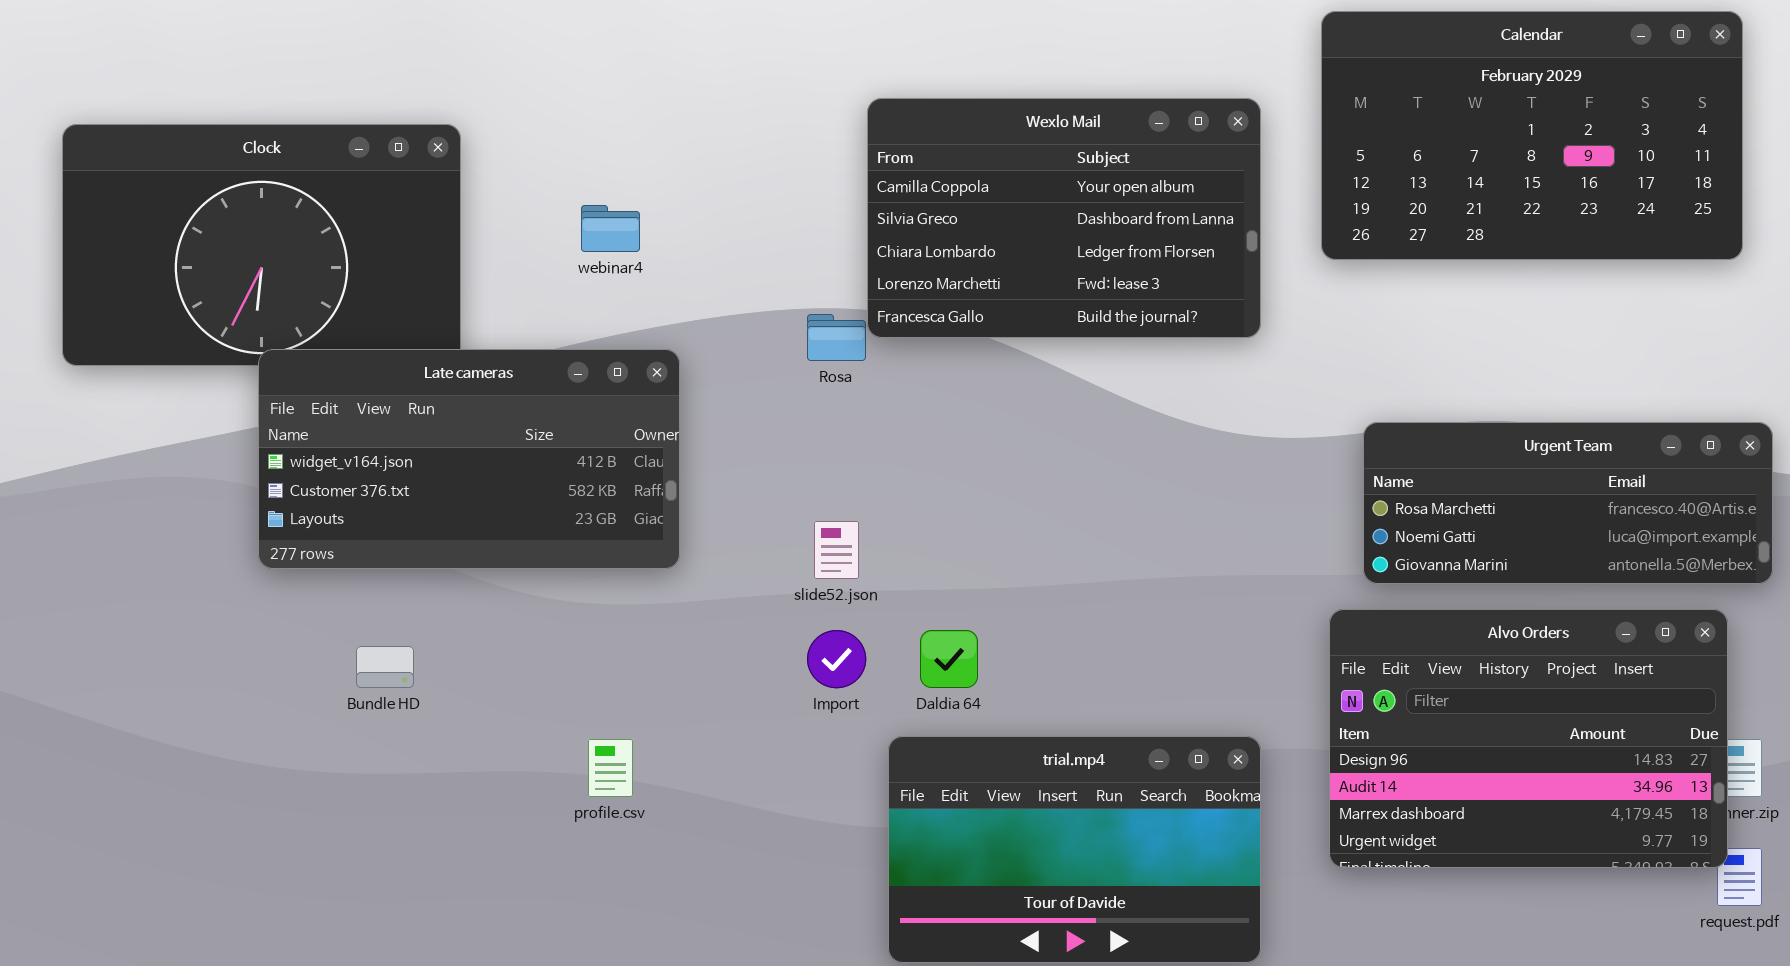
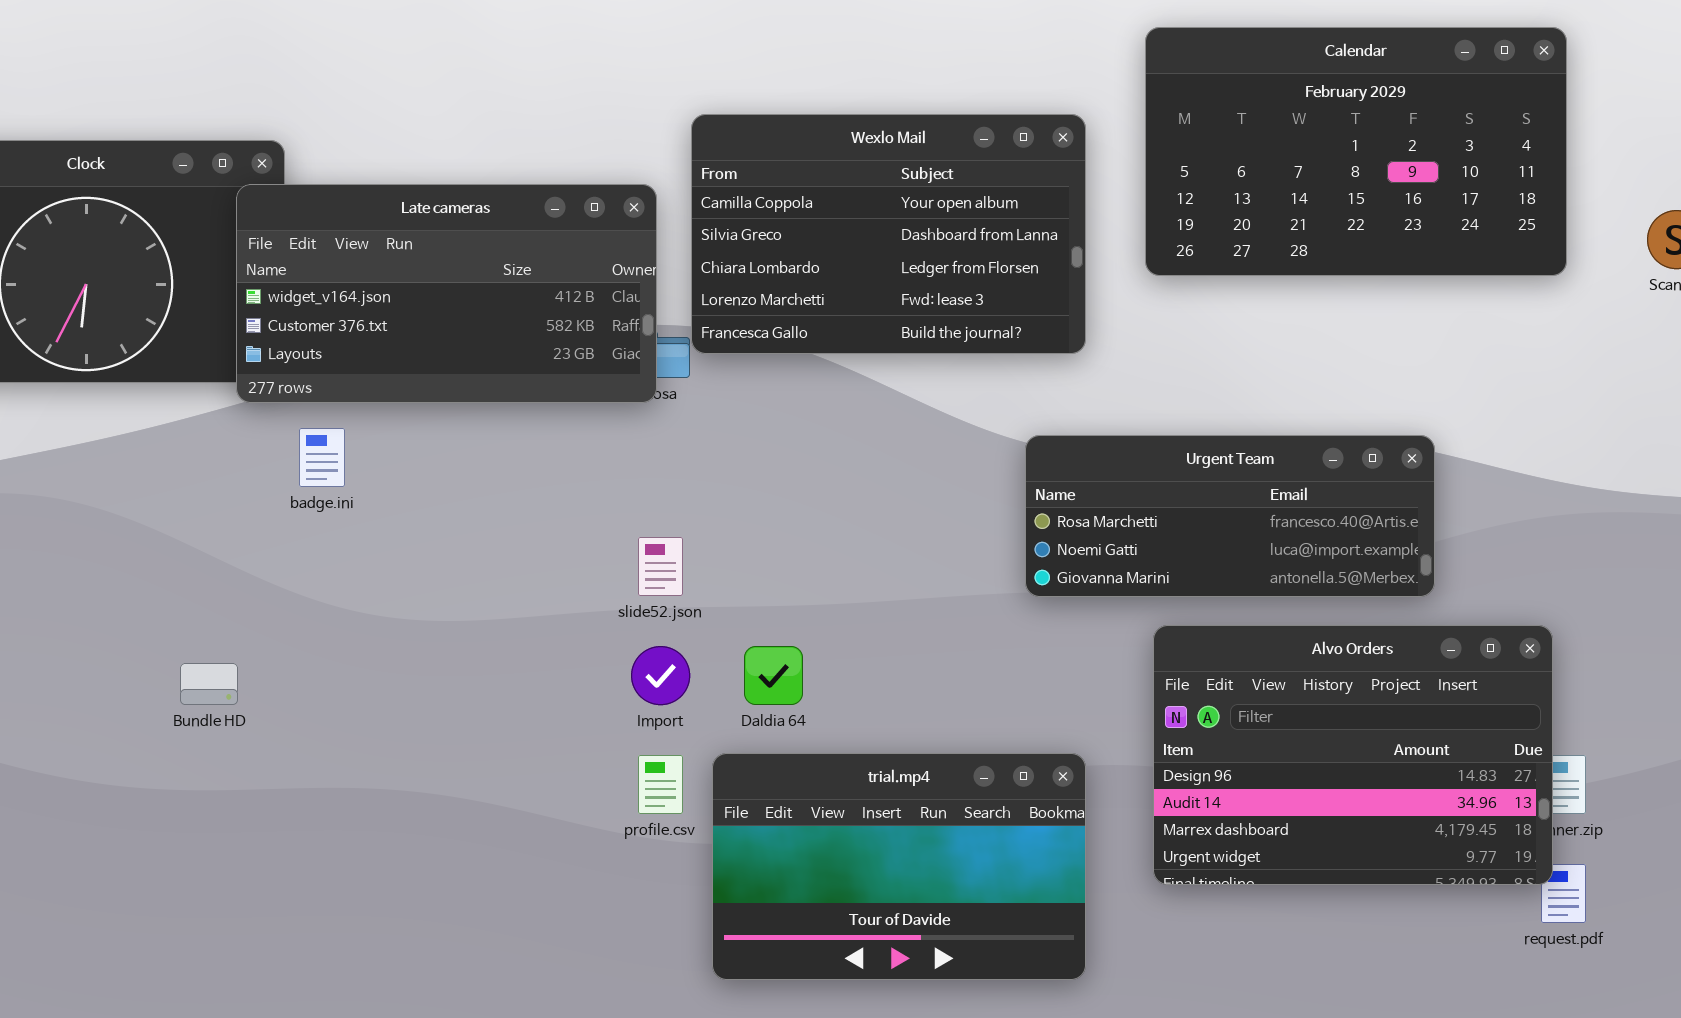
Late cameras: [258,349,680,569] -> [236,184,657,403], moved
Urgent Team: [1363,422,1773,584] -> [1025,435,1435,597], moved
profile.csv: [588,739,633,797] -> [638,755,683,814], moved

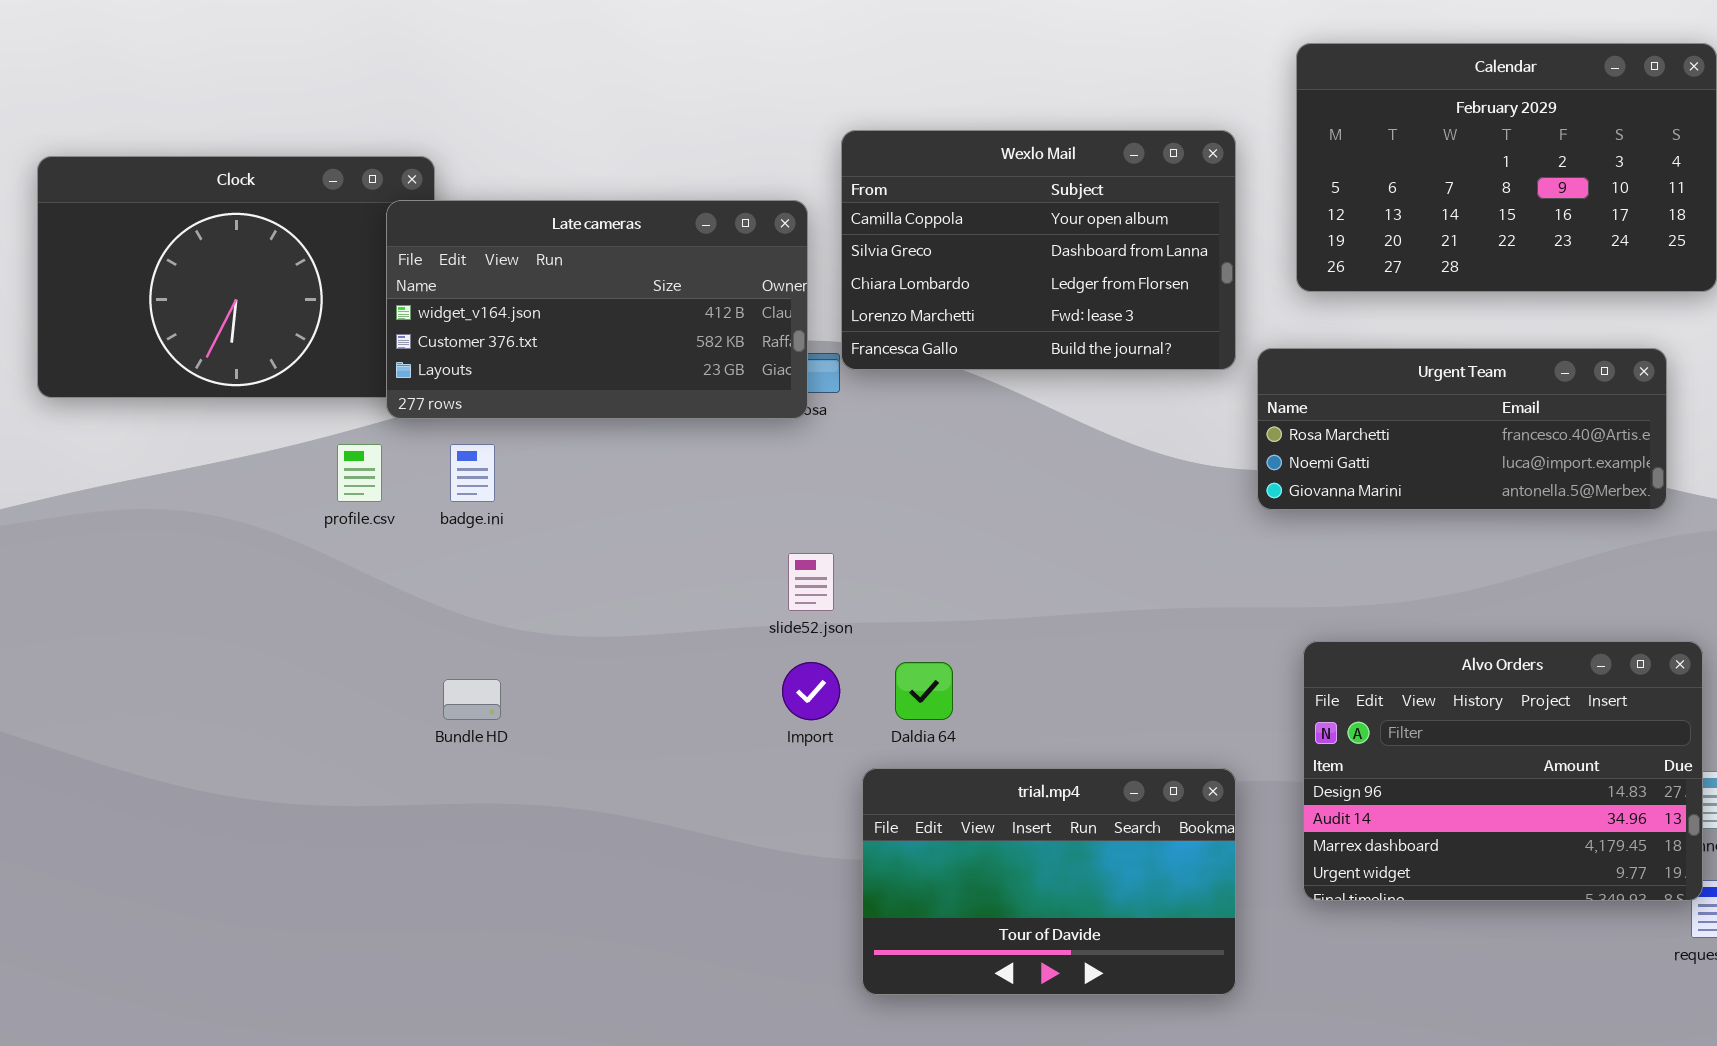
Urgent Team: [1025,435,1435,597] -> [1257,348,1667,510], moved
Bundle HD: [180,663,238,705] -> [443,679,501,720], moved
profile.csv: [638,755,683,814] -> [337,444,382,502], moved

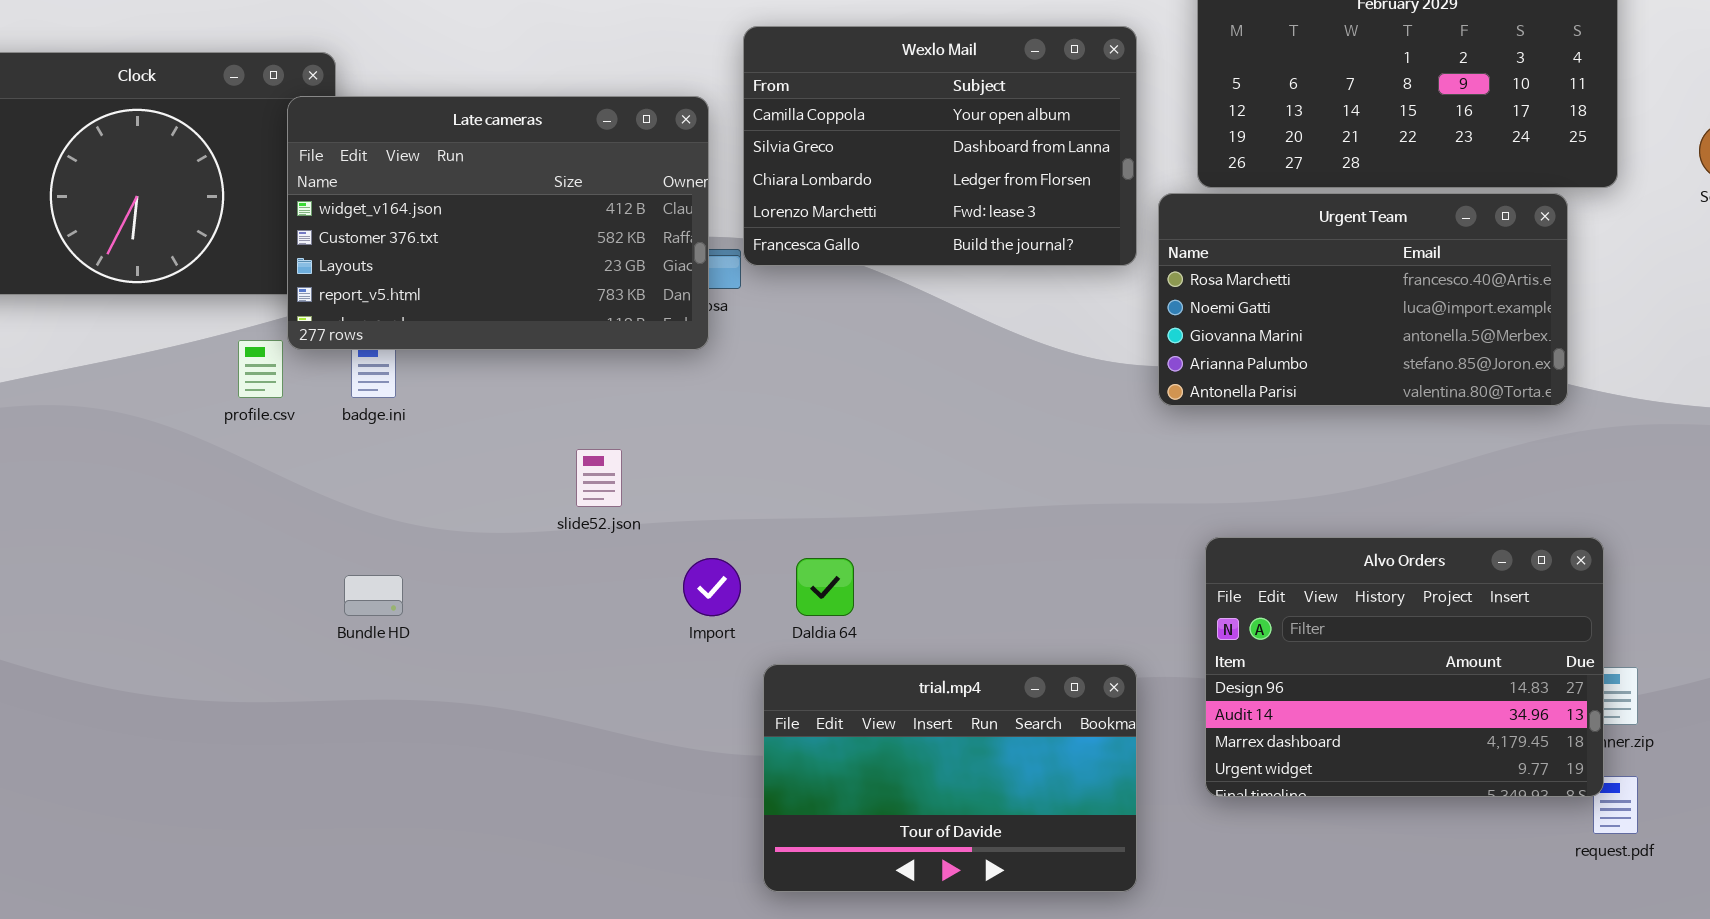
Late cameras: [386,200,808,419] -> [287,96,709,350], resized
Urgent Team: [1257,348,1667,510] -> [1158,193,1568,406], resized
slide52.json: [788,553,834,611] -> [576,449,622,507], moved

